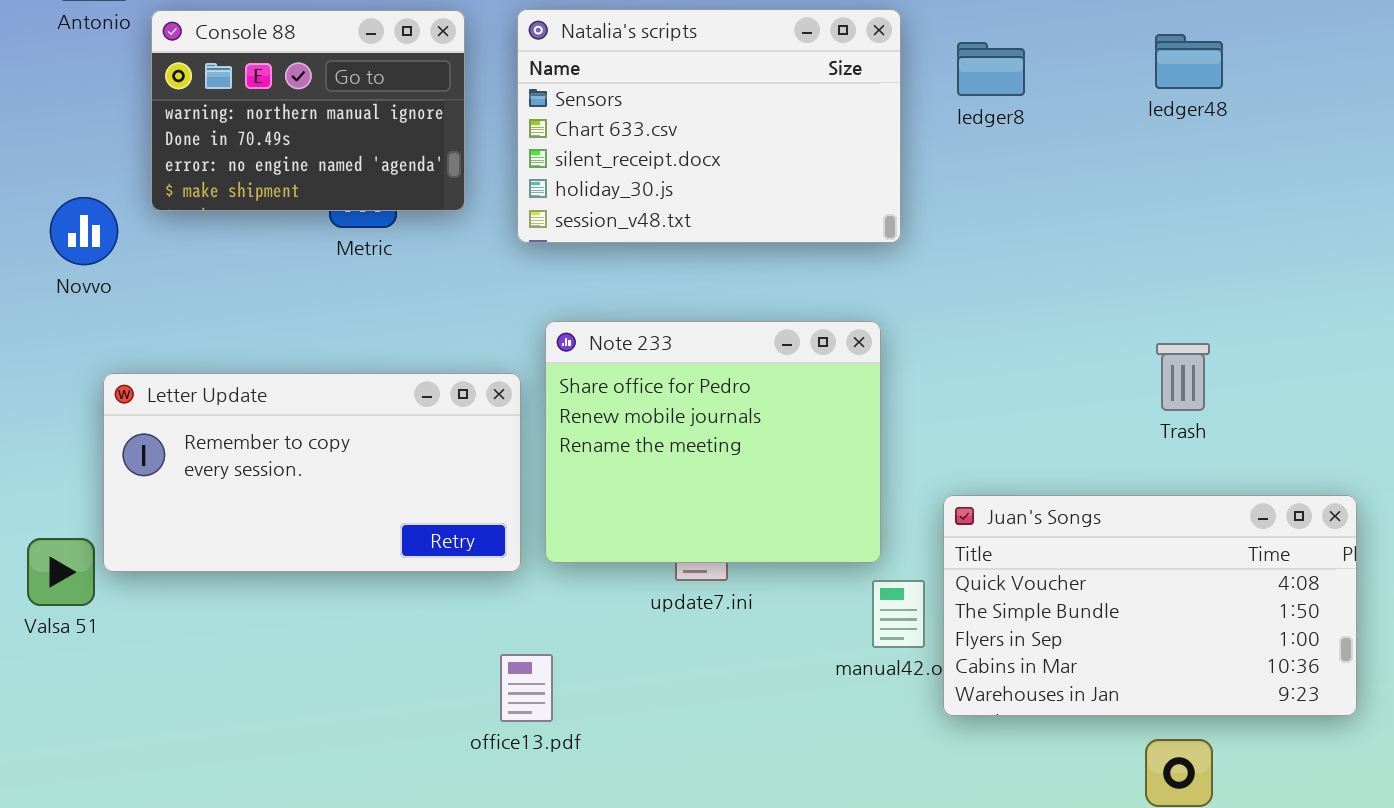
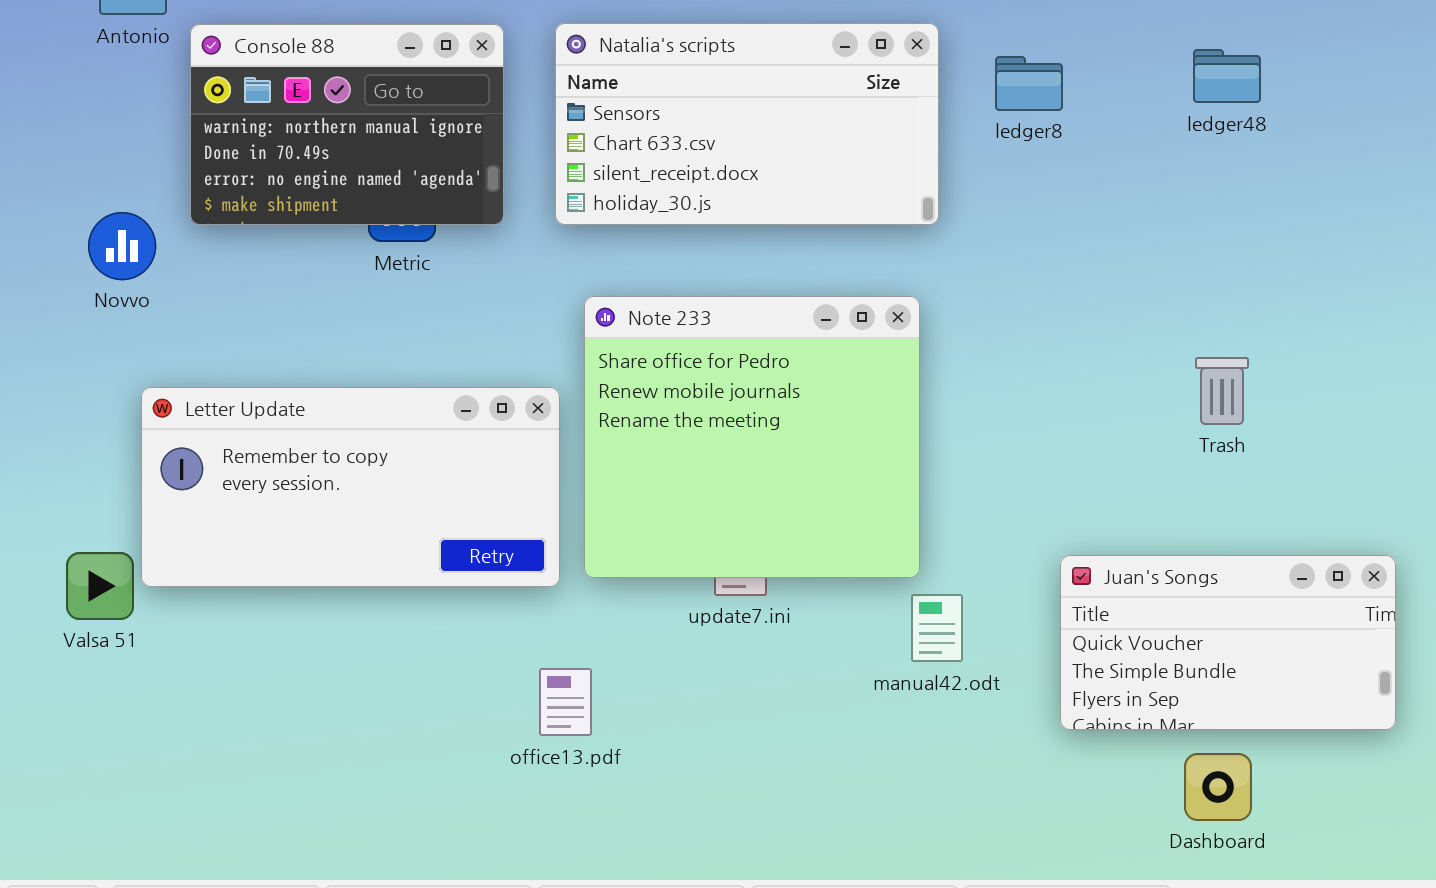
Natalia's scripts: [517,9,901,243] -> [555,23,939,225], resized
Note 233: [545,321,881,563] -> [584,296,920,578], resized
Juan's Songs: [943,495,1357,716] -> [1060,555,1396,730], resized

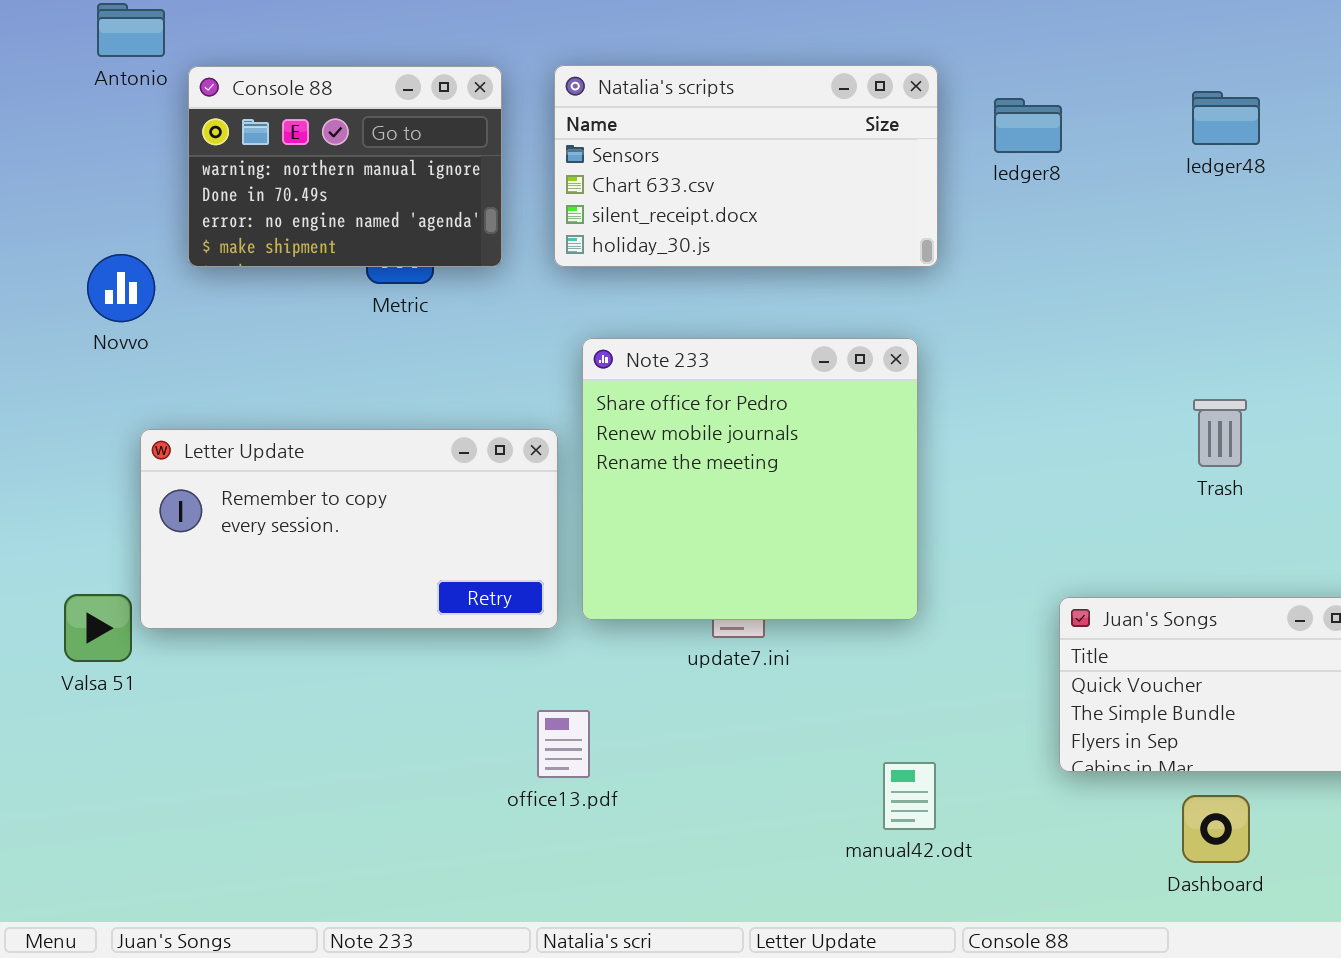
manual42.odt: [911,594,963,662] -> [883,762,936,830], moved

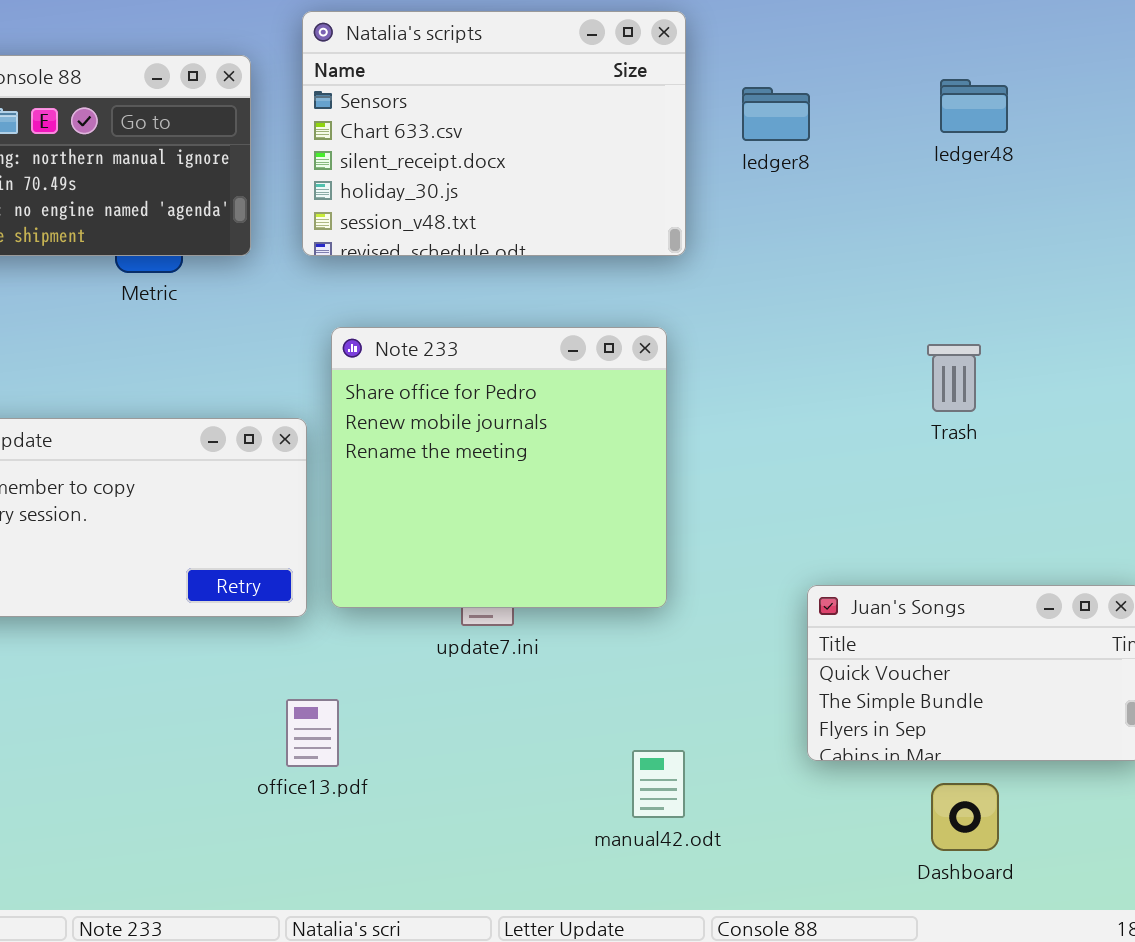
Natalia's scripts: [554,65,938,267] -> [302,11,686,256], resized
Trash: [1193,399,1247,467] -> [927,344,981,412], moved

